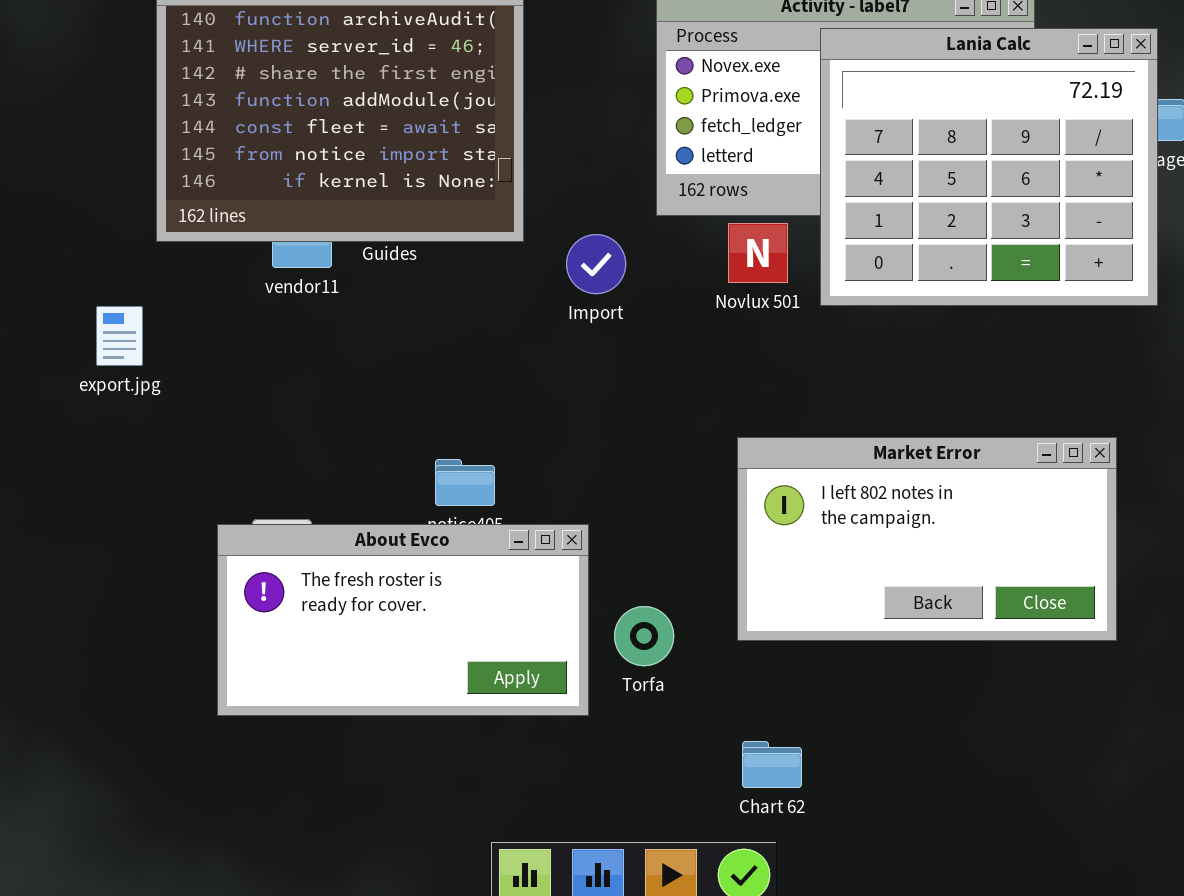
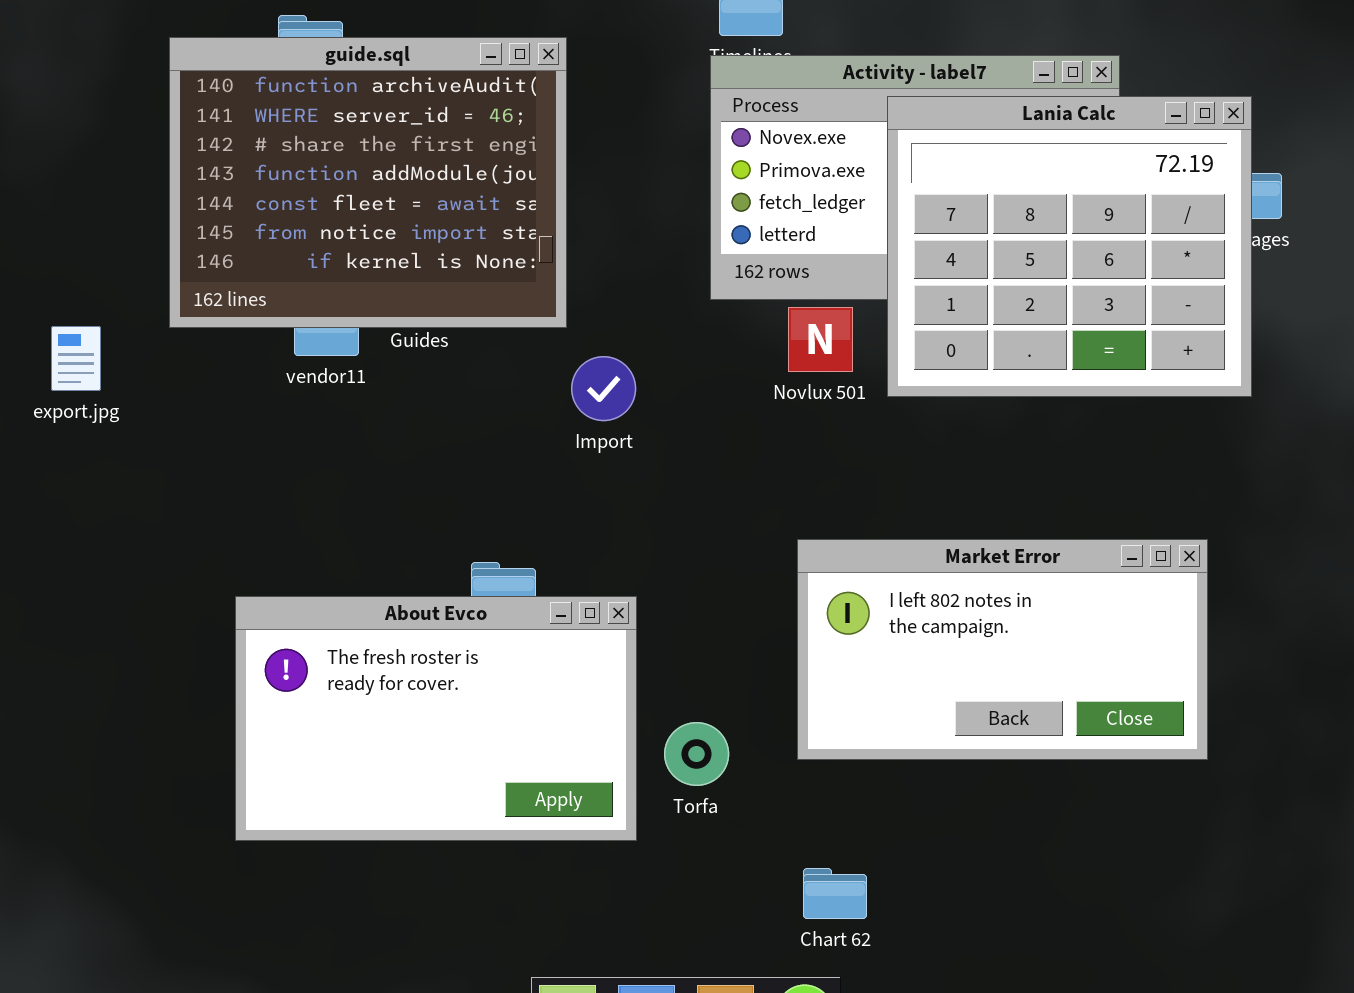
Import: [566,234,626,294] -> [571,356,636,421], moved
export.jpg: [96,306,143,366] -> [51,326,101,391], moved
About Evco: [217,524,589,716] -> [235,596,637,841], resized

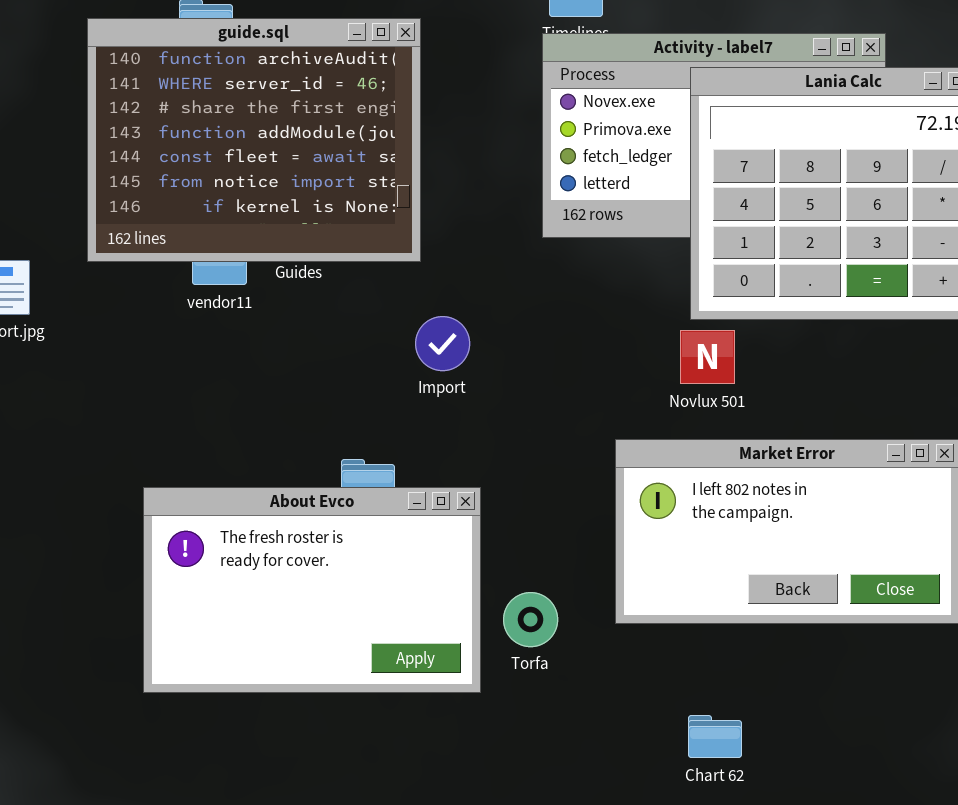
Novlux 501: [788,307,853,372] -> [680,330,735,384], moved
Import: [571,356,636,421] -> [415,316,470,371], moved
Chart 62: [803,868,867,919] -> [688,715,742,758], moved

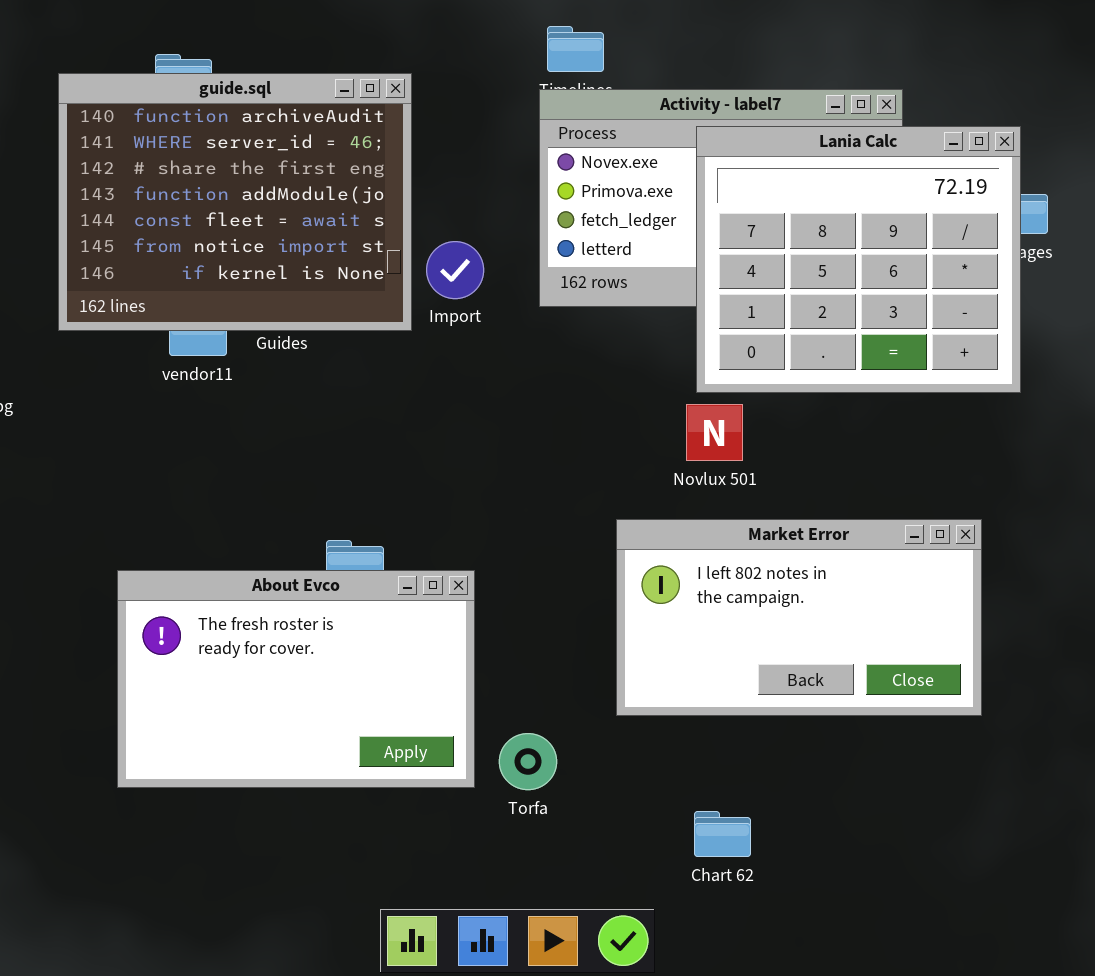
Import: [415,316,470,371] -> [426,241,484,299], moved
Torfa: [503,592,558,647] -> [499,733,557,790], moved

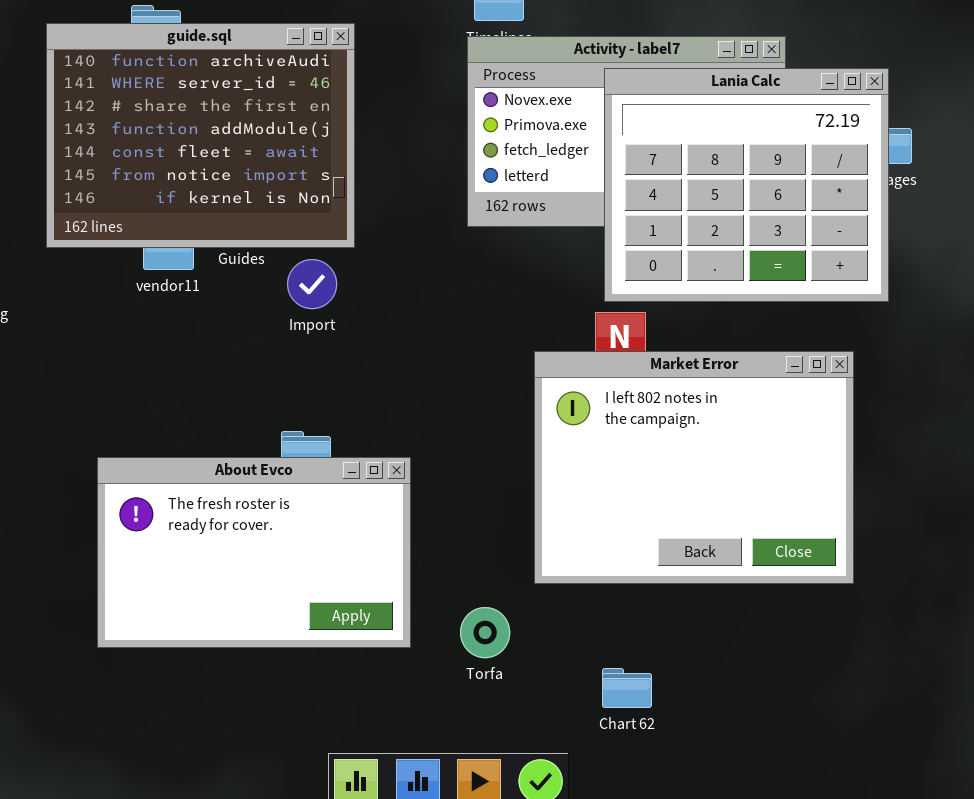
Import: [426,241,484,299] -> [287,259,337,309], moved
Market Error: [616,519,982,716] -> [534,351,854,584], resized
Torfa: [499,733,557,790] -> [460,607,510,658], moved

